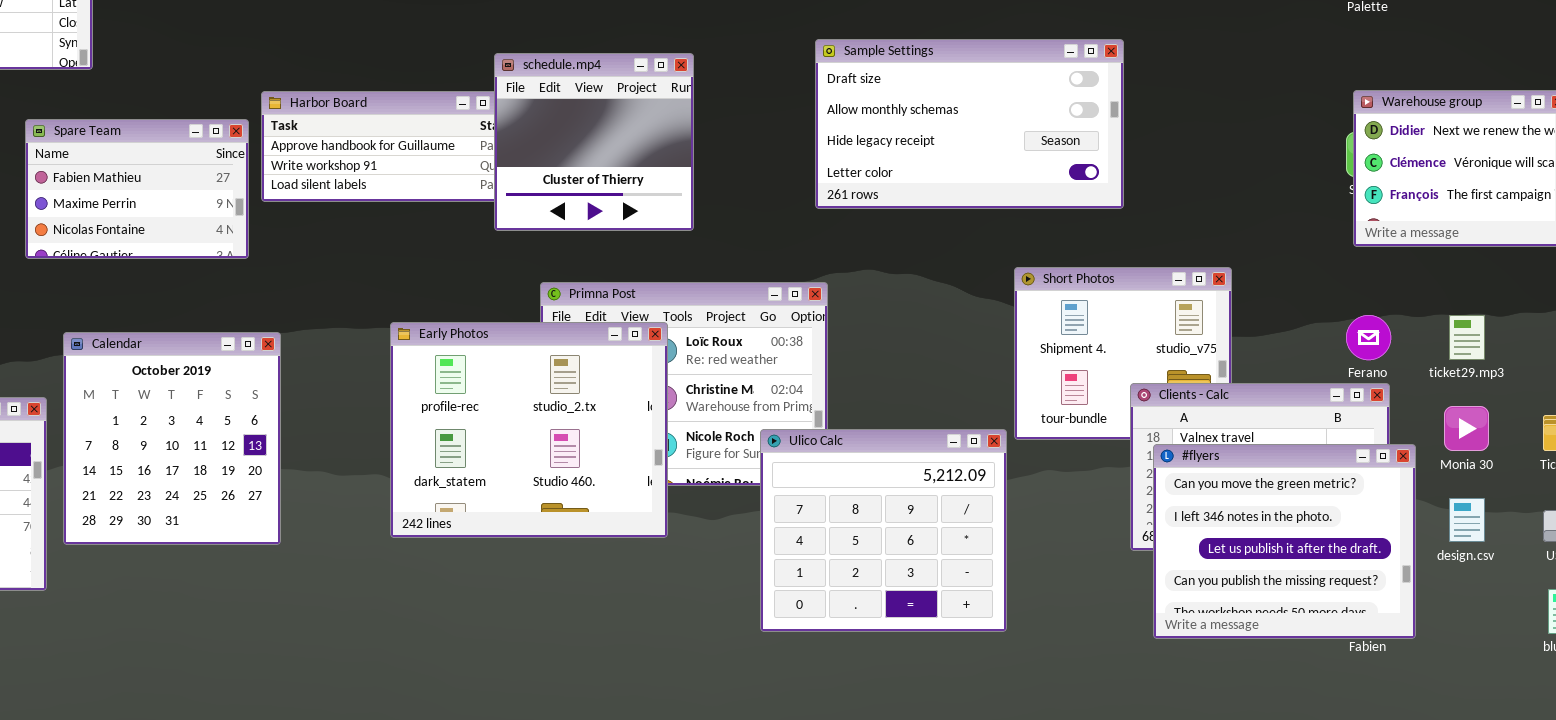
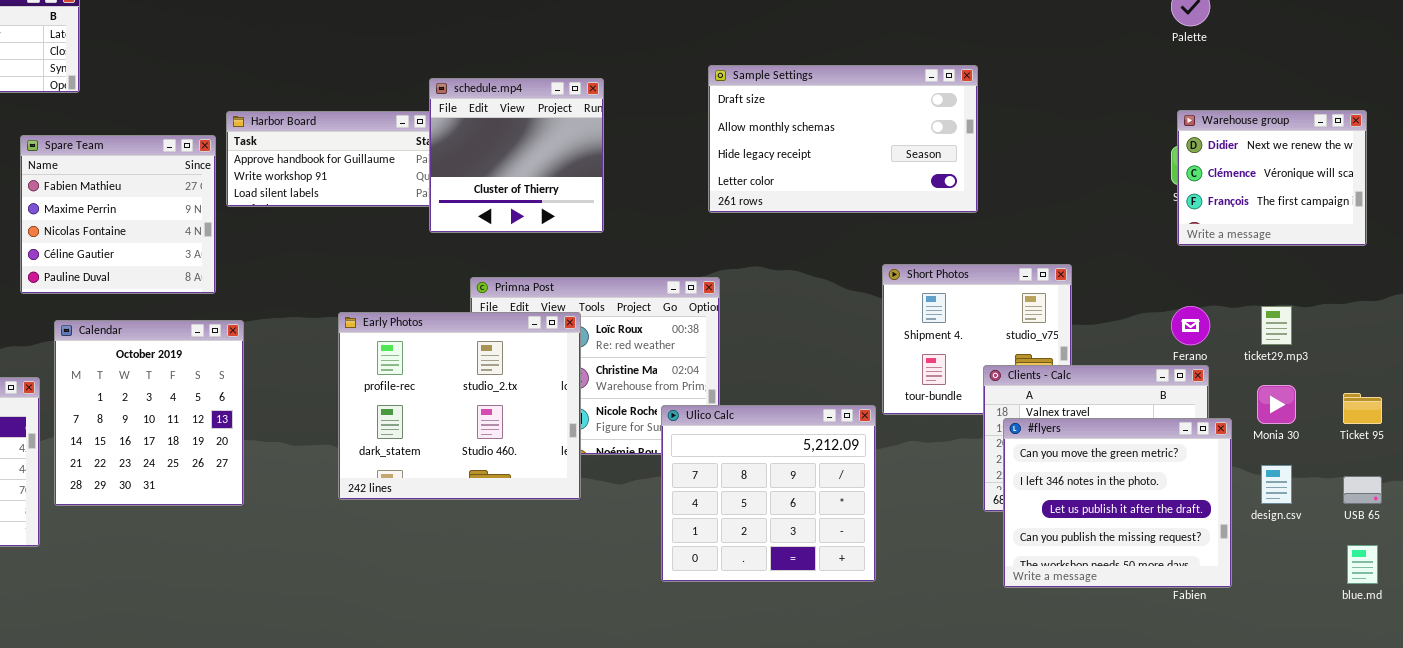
Spare Team: [25,119,249,259] -> [20,135,216,294], resized

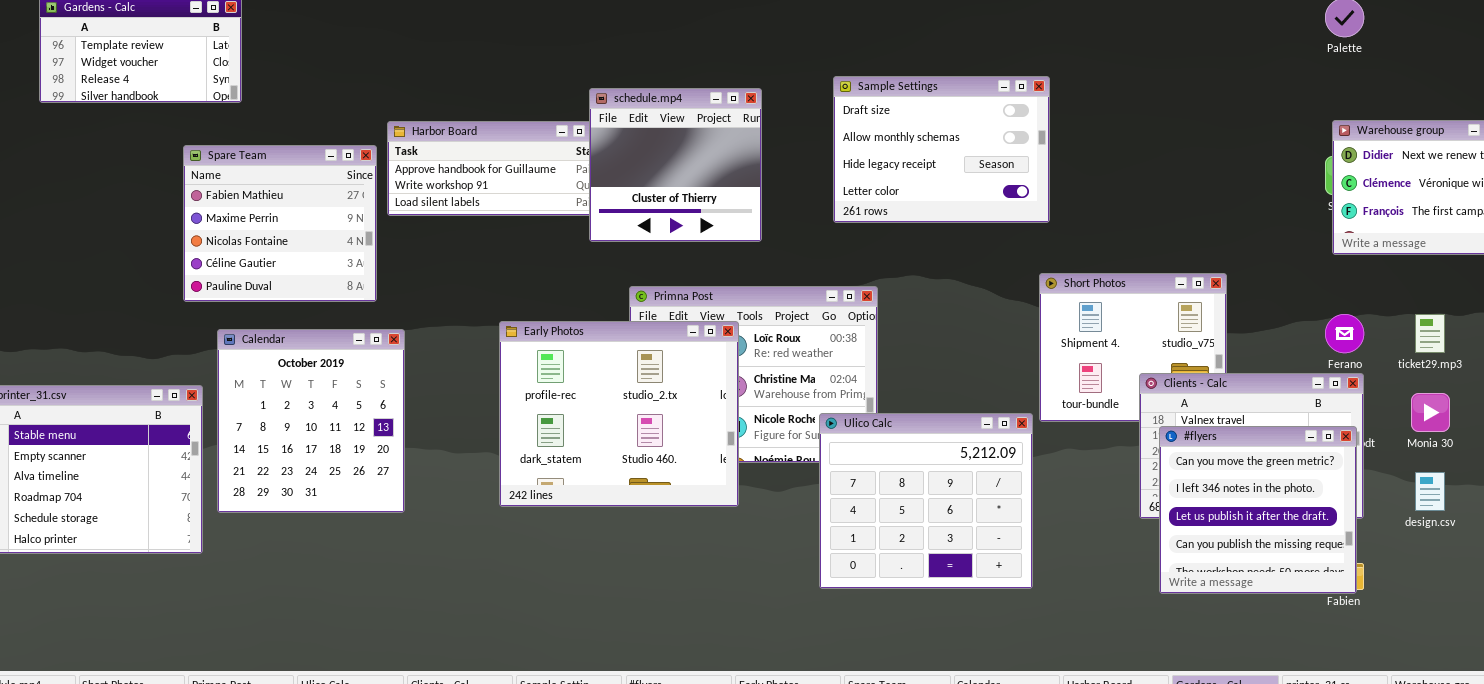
Sample Settings: [708,65,978,213] -> [833,76,1050,223], moved, resized
#flyers: [1003,418,1232,588] -> [1159,426,1357,594], resized

